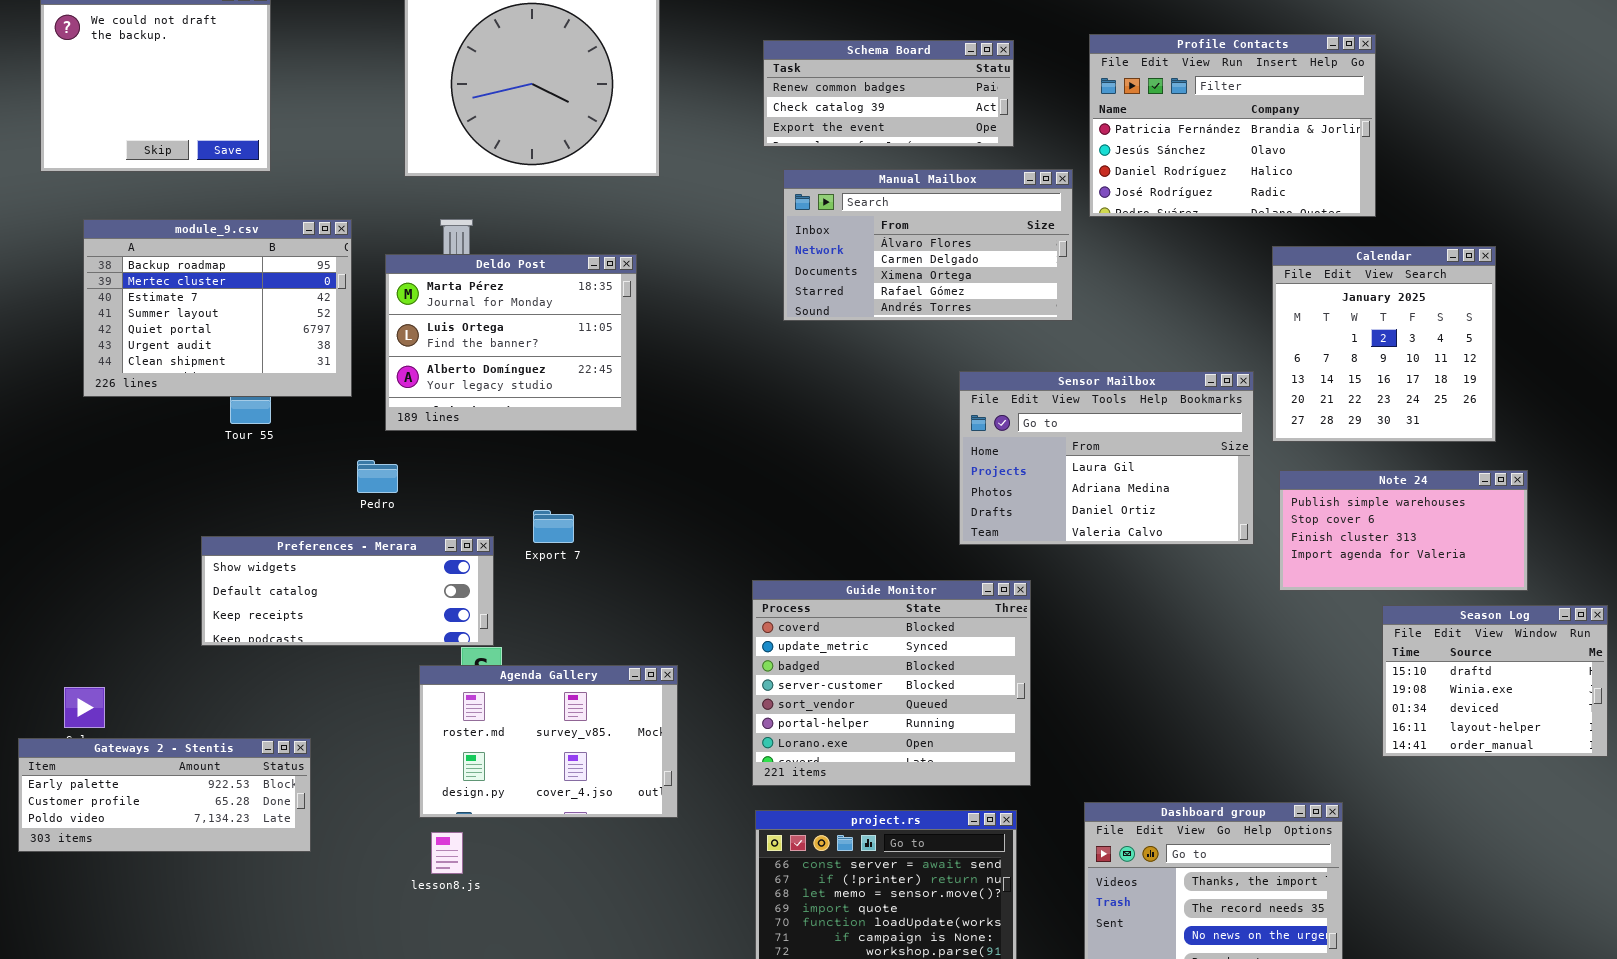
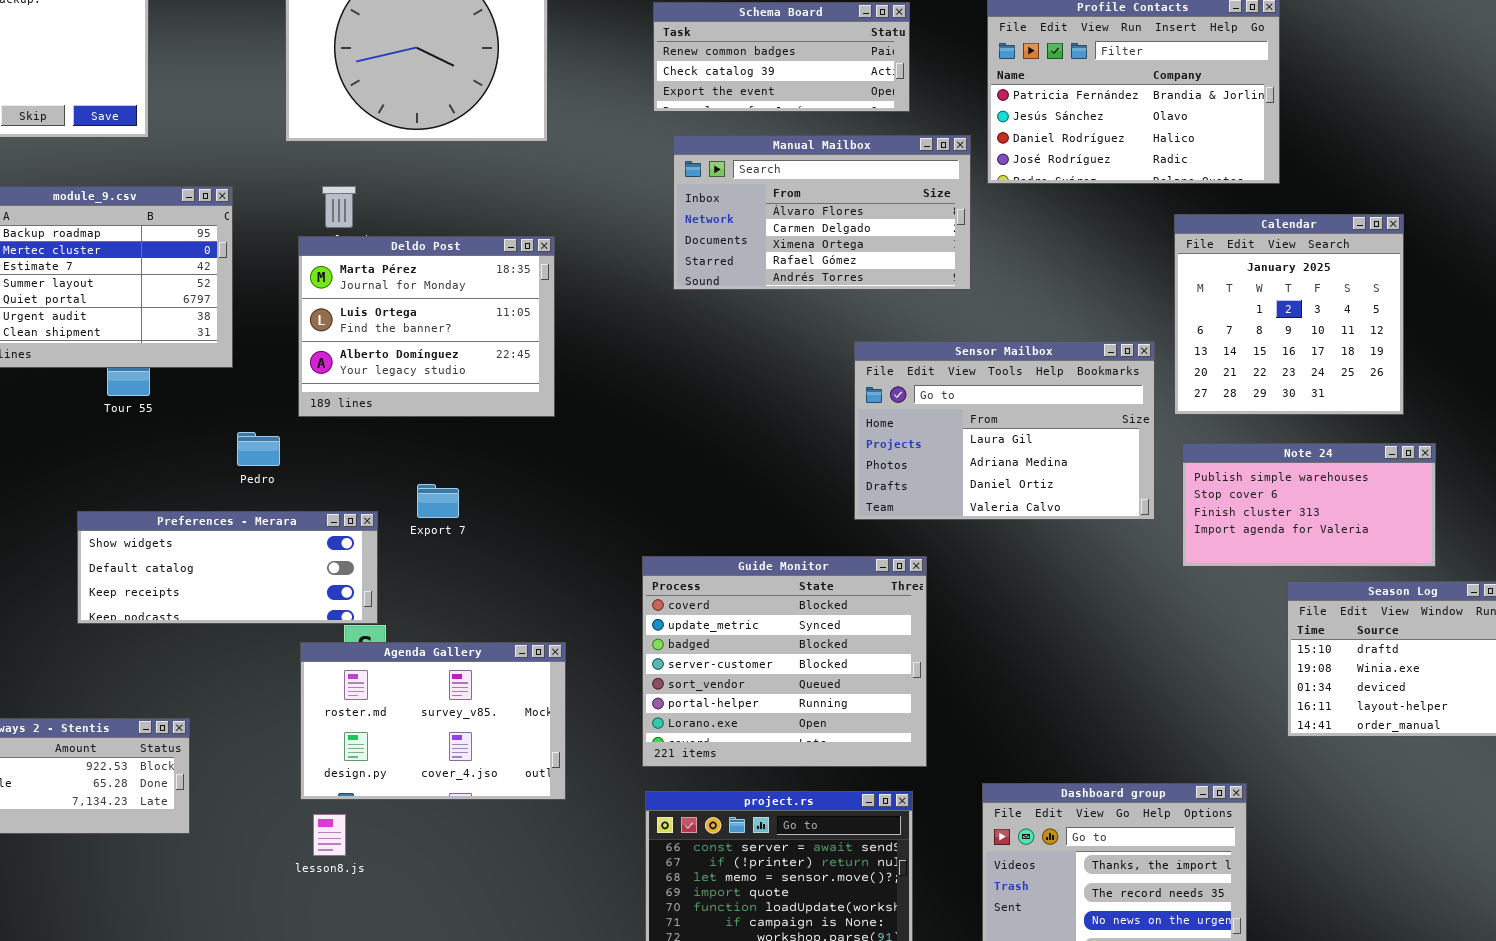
Deldo Post: [385,254,637,431] -> [298,236,555,417], moved

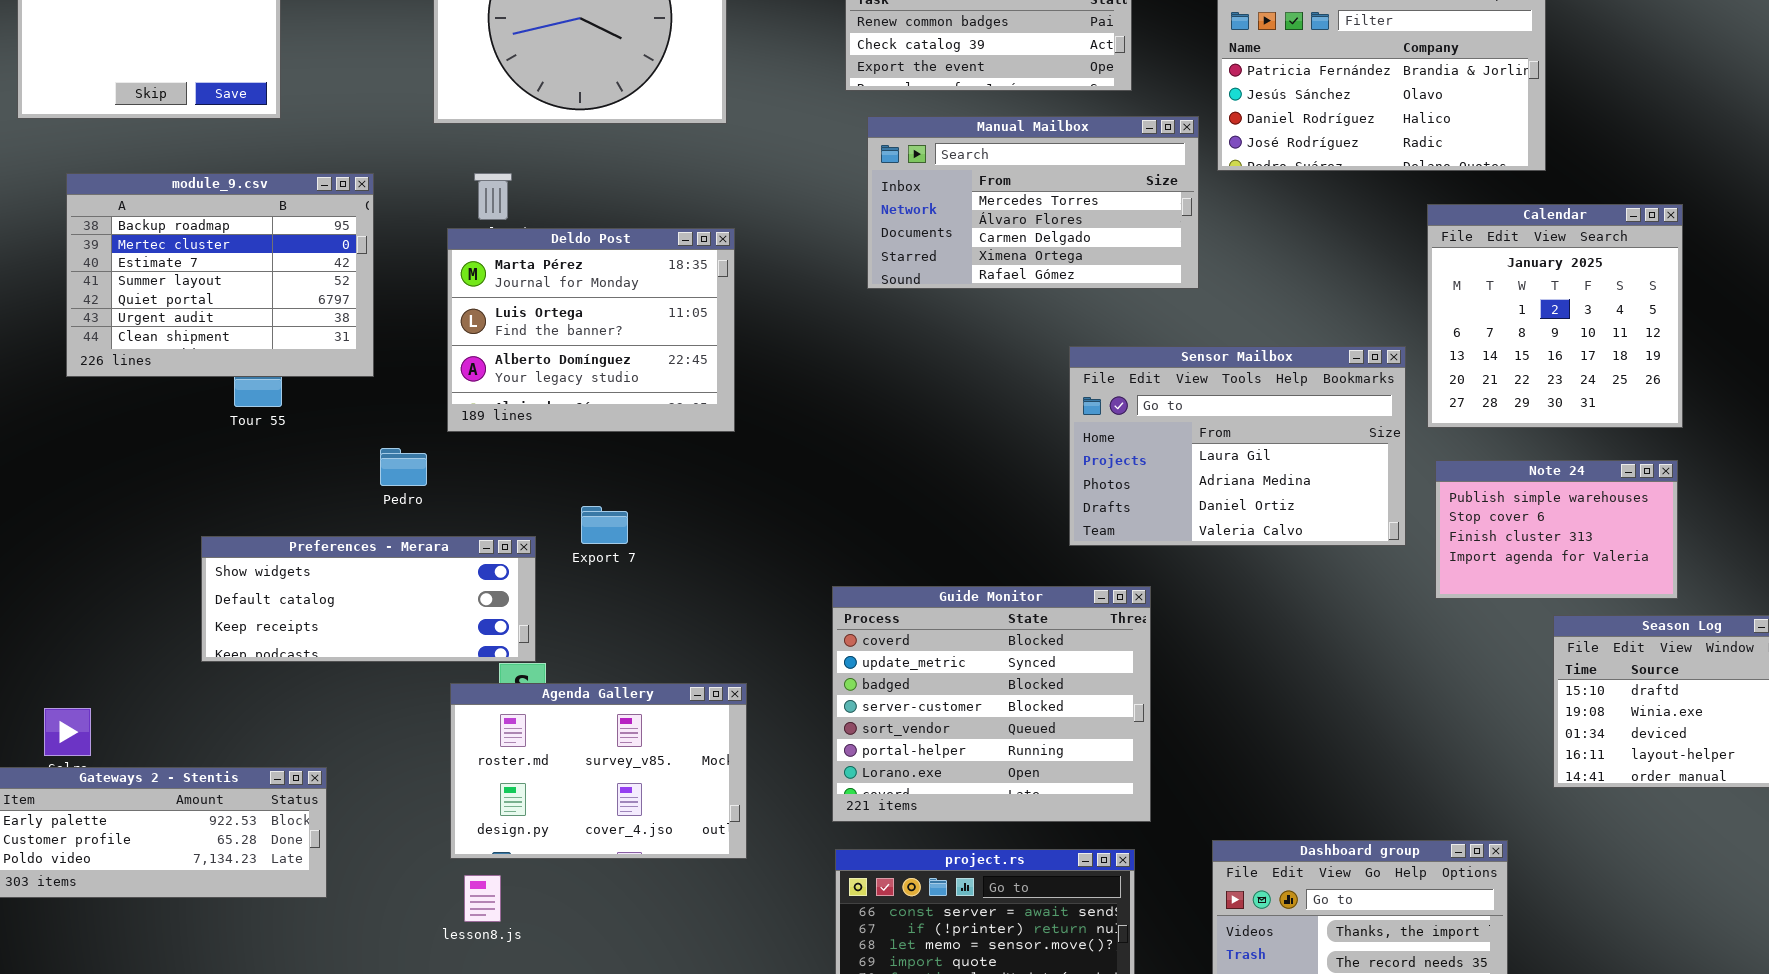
Manual Mailbox: [673,135,971,290] -> [867,116,1199,289], scrolled up 1 row
Note 24: [1182,443,1436,567] -> [1435,460,1678,599], resized

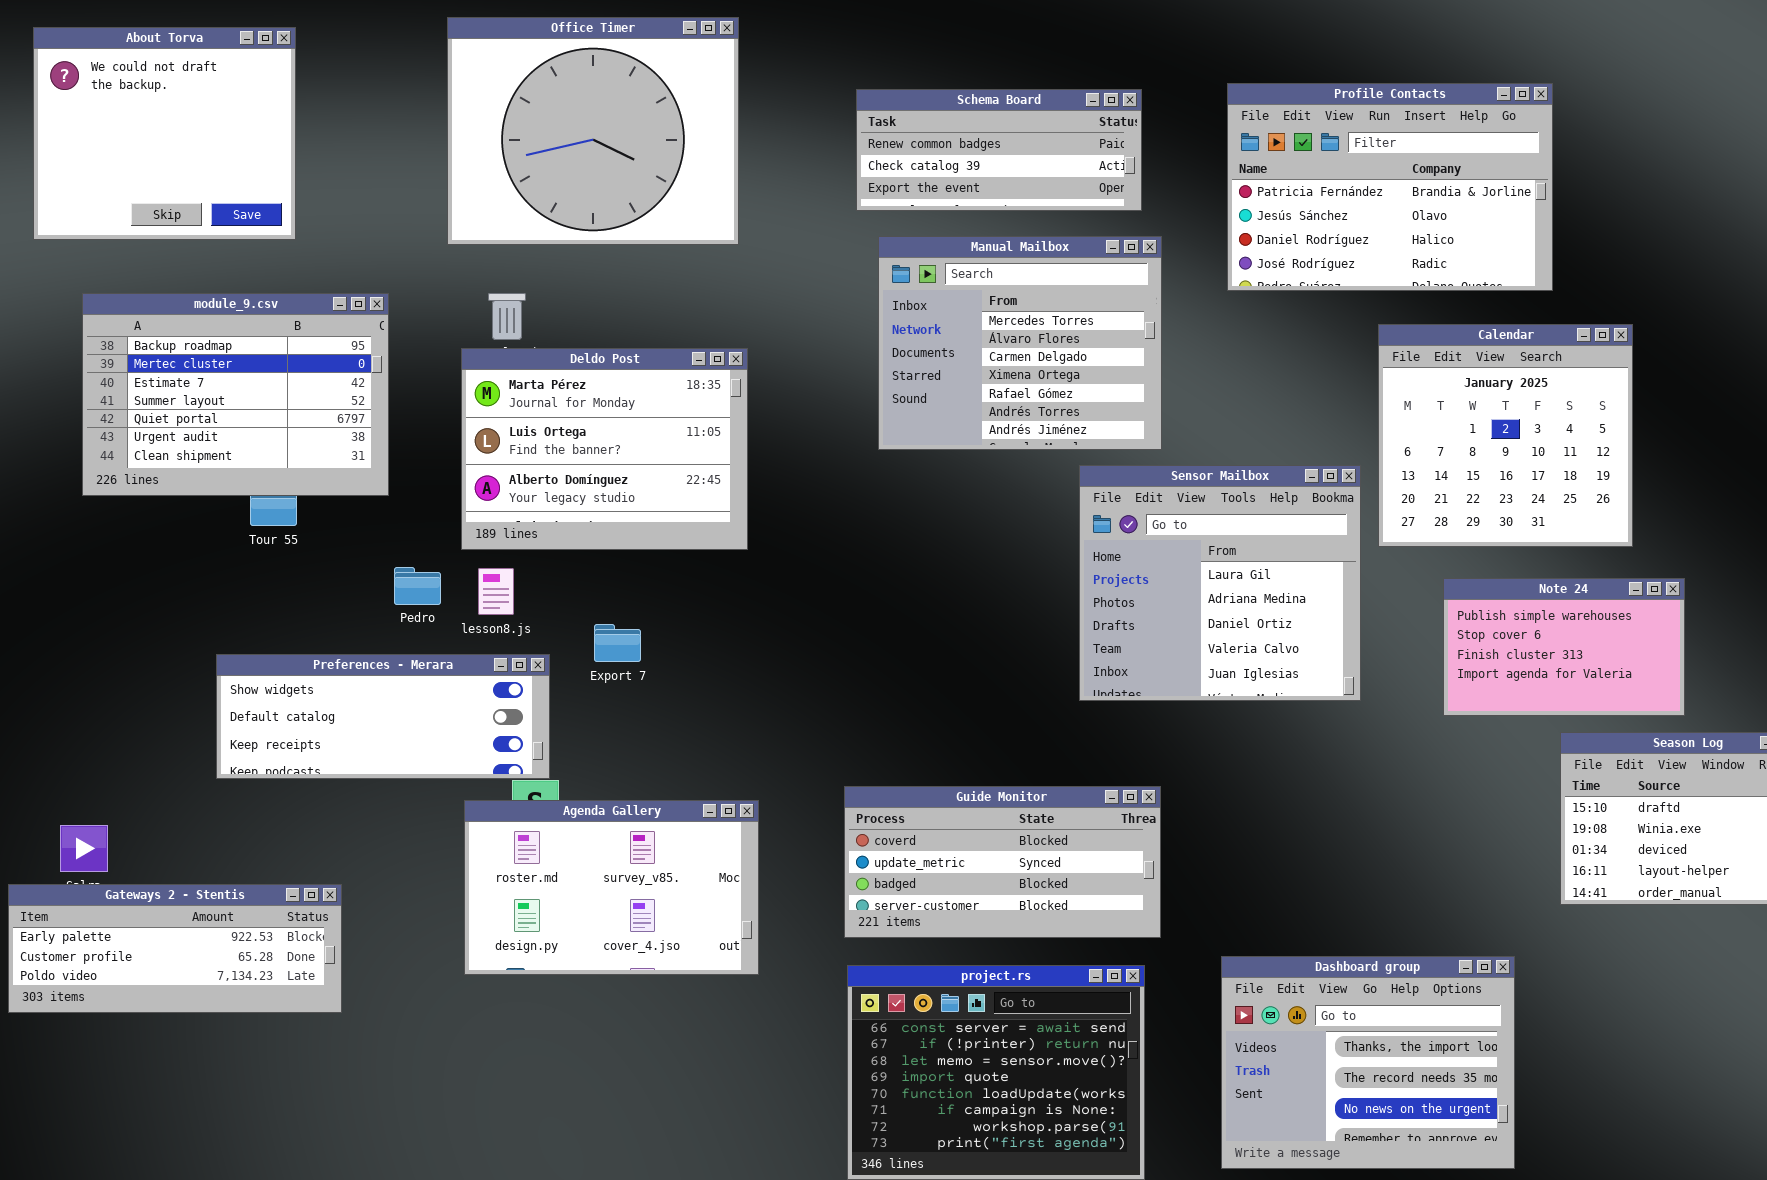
Manual Mailbox: [867,116,1199,289] -> [878,236,1162,450], resized
Calendar: [1427,204,1683,428] -> [1378,324,1633,547], moved
Sensor Mailbox: [1069,346,1406,546] -> [1079,465,1361,701], resized
Guide Monitor: [832,586,1151,822] -> [844,786,1161,938], resized
lesson8.js: [464,875,501,922] -> [478,568,514,615], moved

